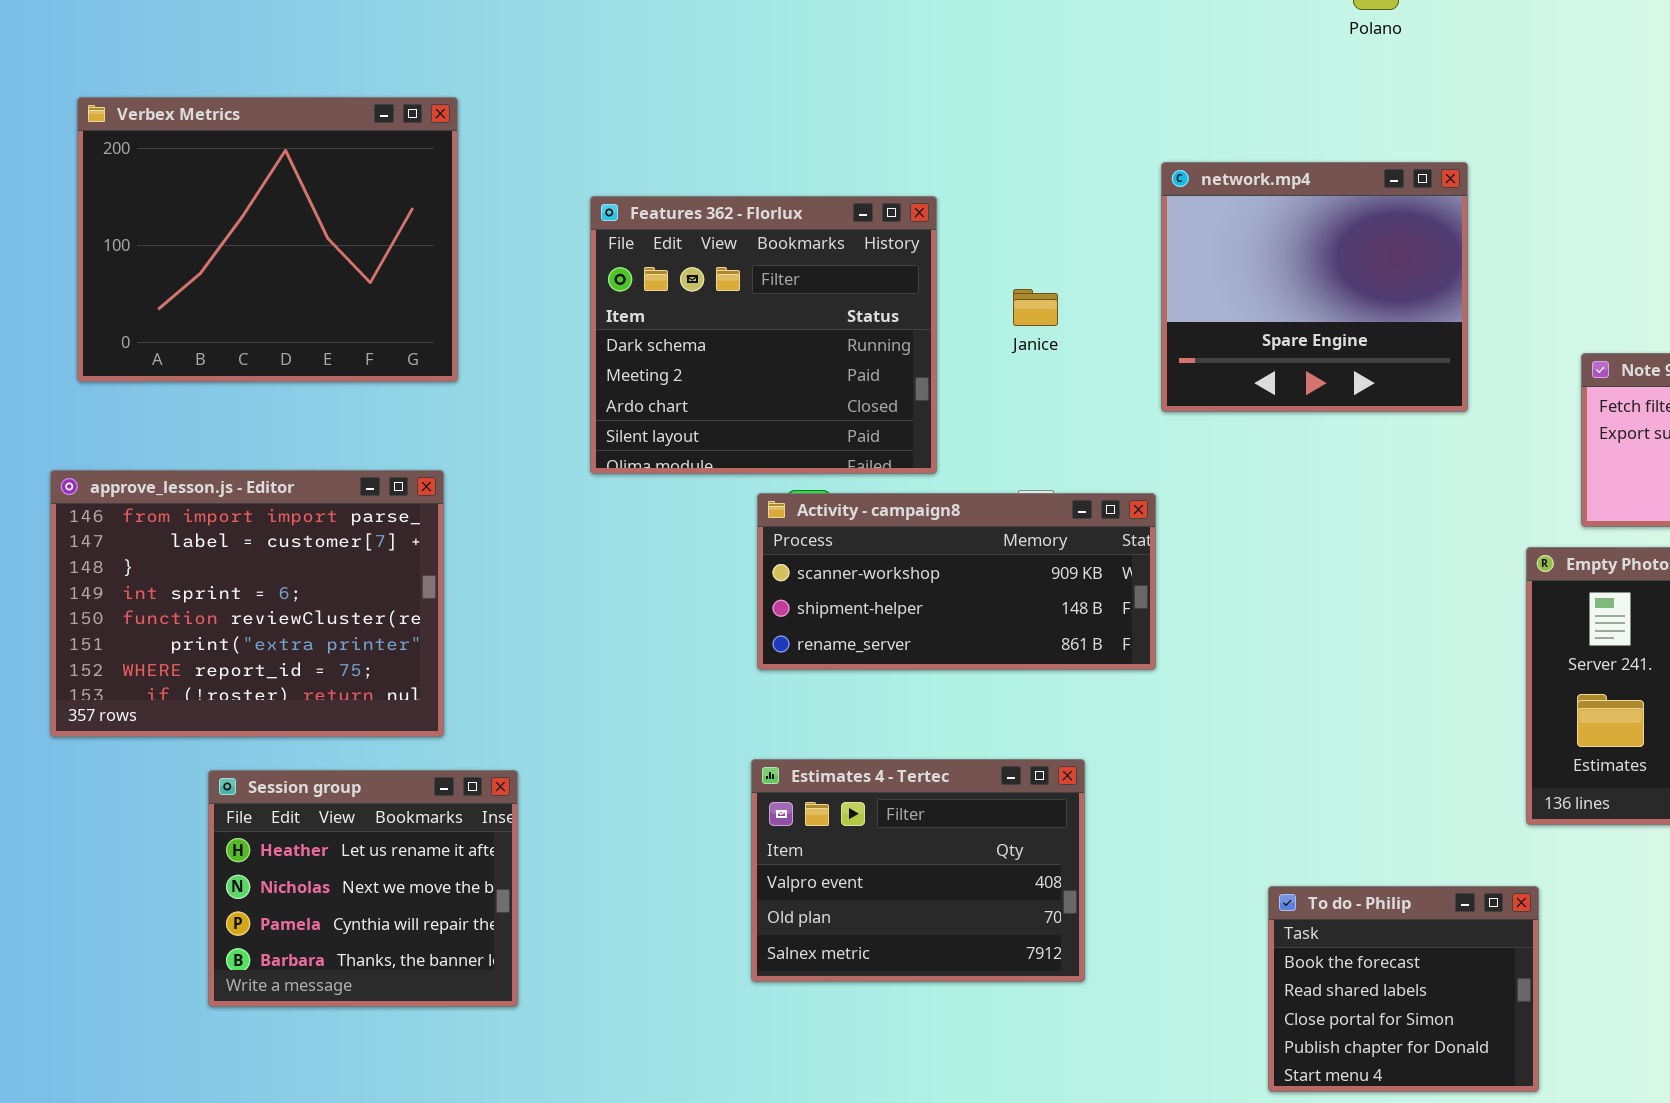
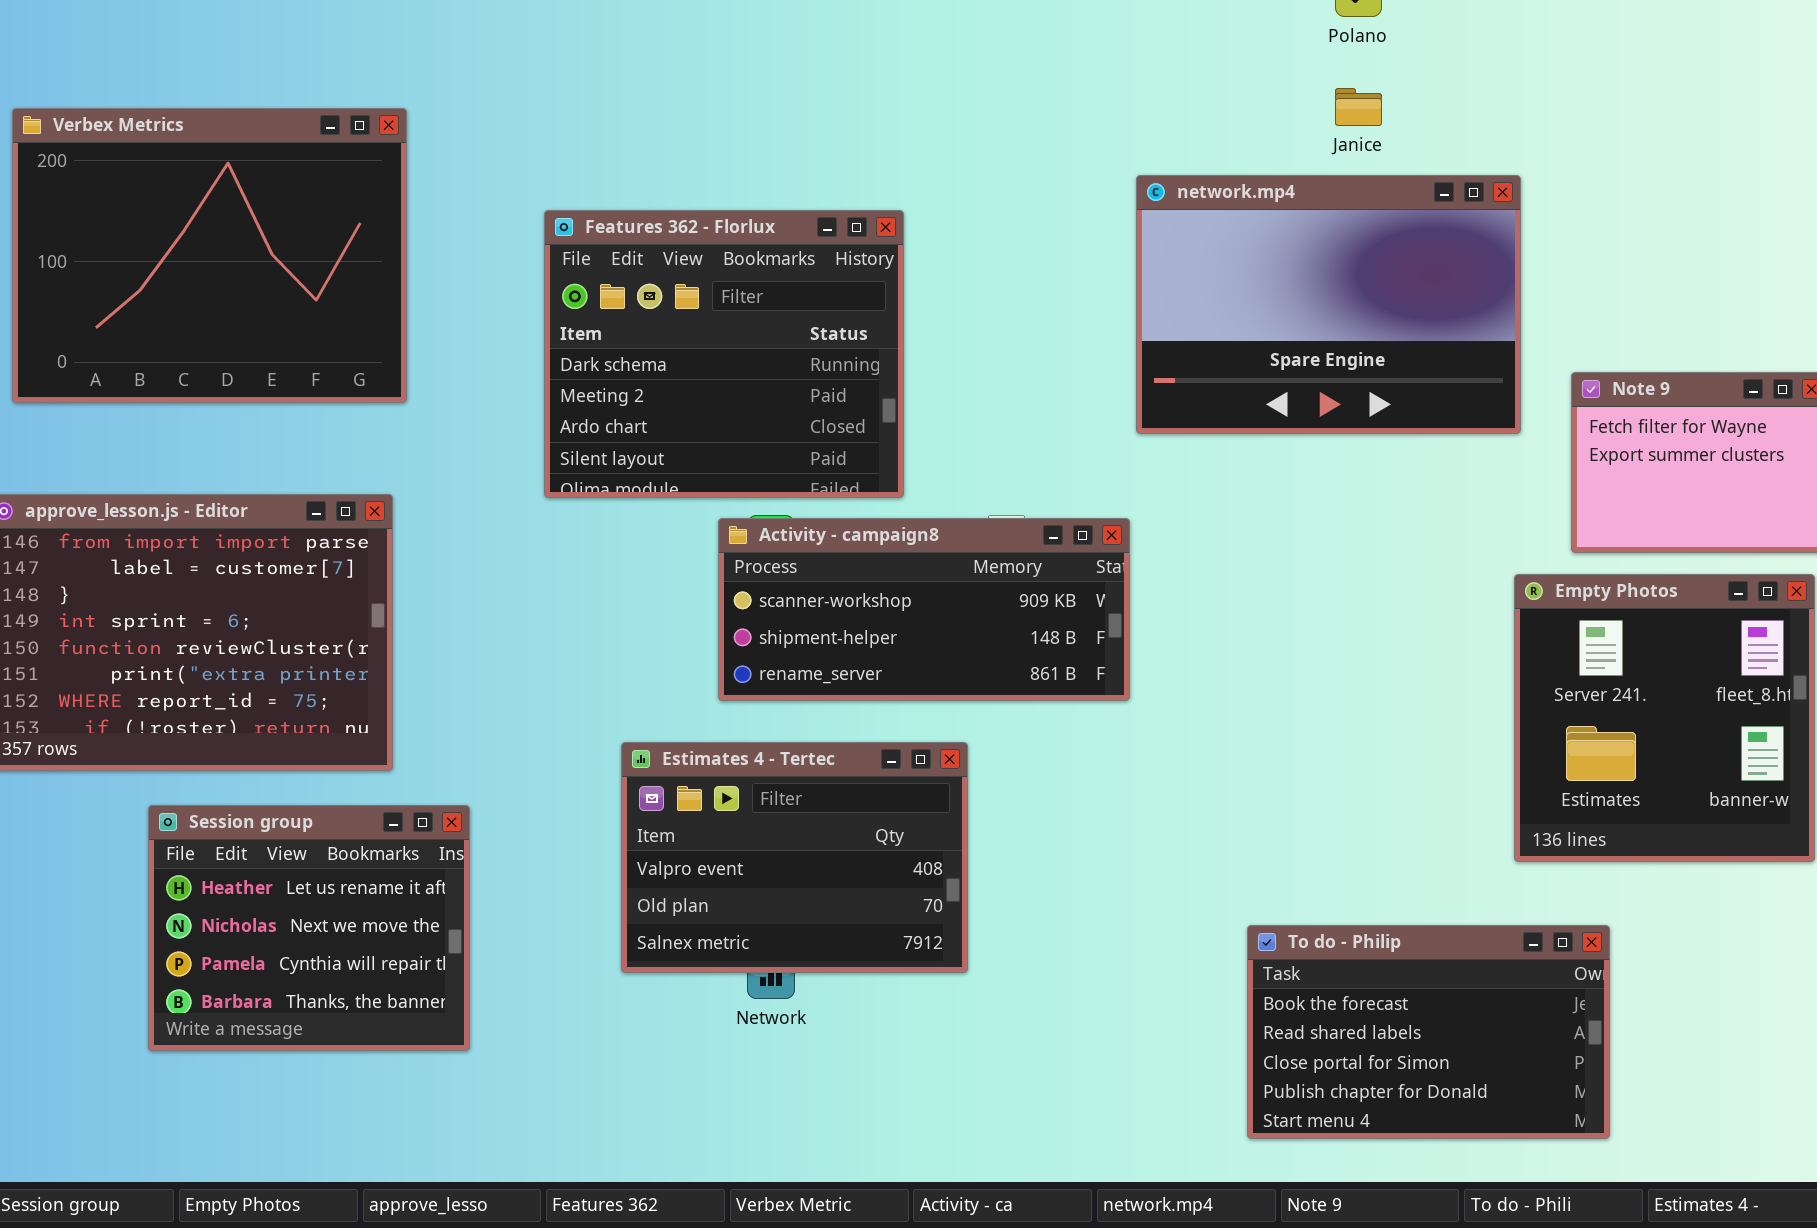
network.mp4: [1161,162,1468,412] -> [1136,175,1521,434], resized
Janice: [1013,289,1058,326] -> [1335,88,1382,126], moved
Estimates 4 - Tertec: [751,759,1085,982] -> [621,742,968,973], moved
To do - Philip: [1268,886,1539,1092] -> [1247,925,1610,1139], resized

